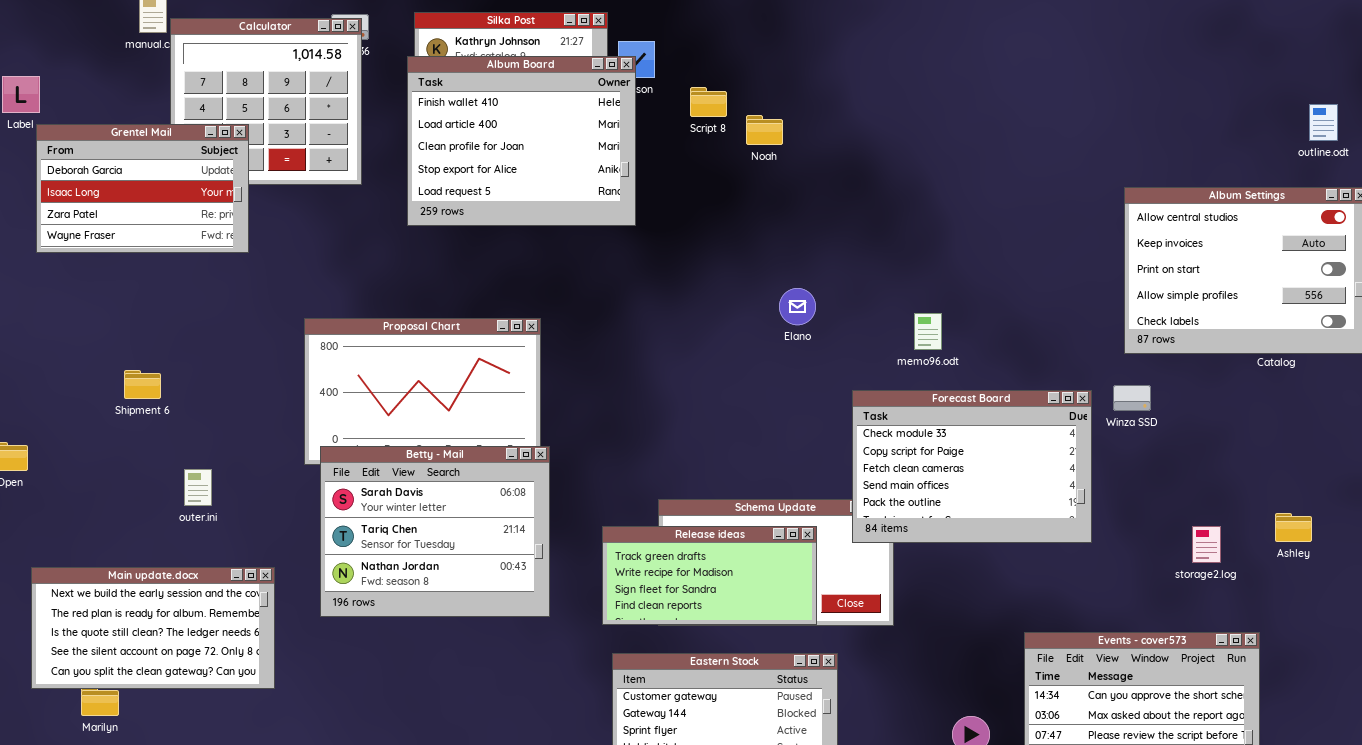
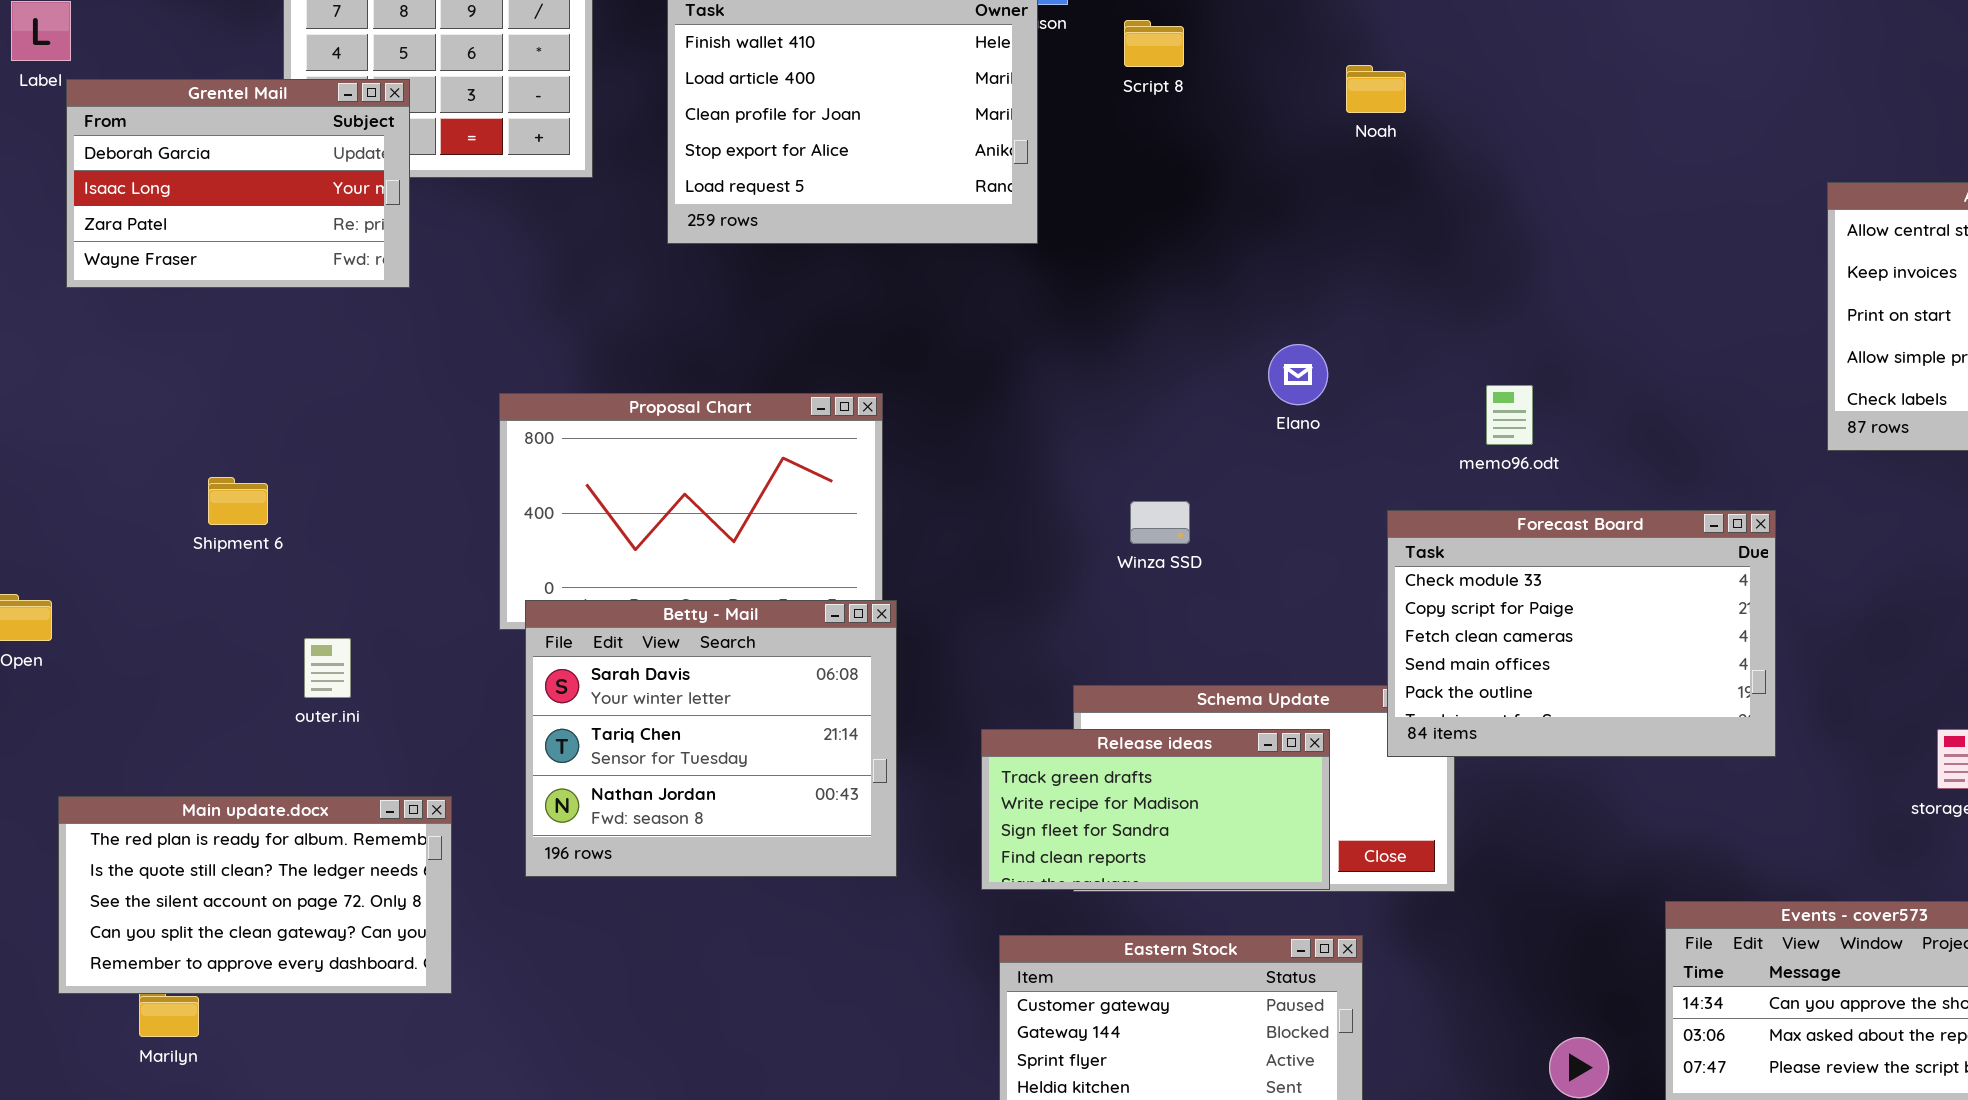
Noah: [746,115,783,145] -> [1346,65,1406,113], moved
Winza SSD: [1113,385,1151,411] -> [1130,501,1190,544], moved
Main update.docx: [31,567,275,689] -> [58,796,452,994], scrolled down 1 row

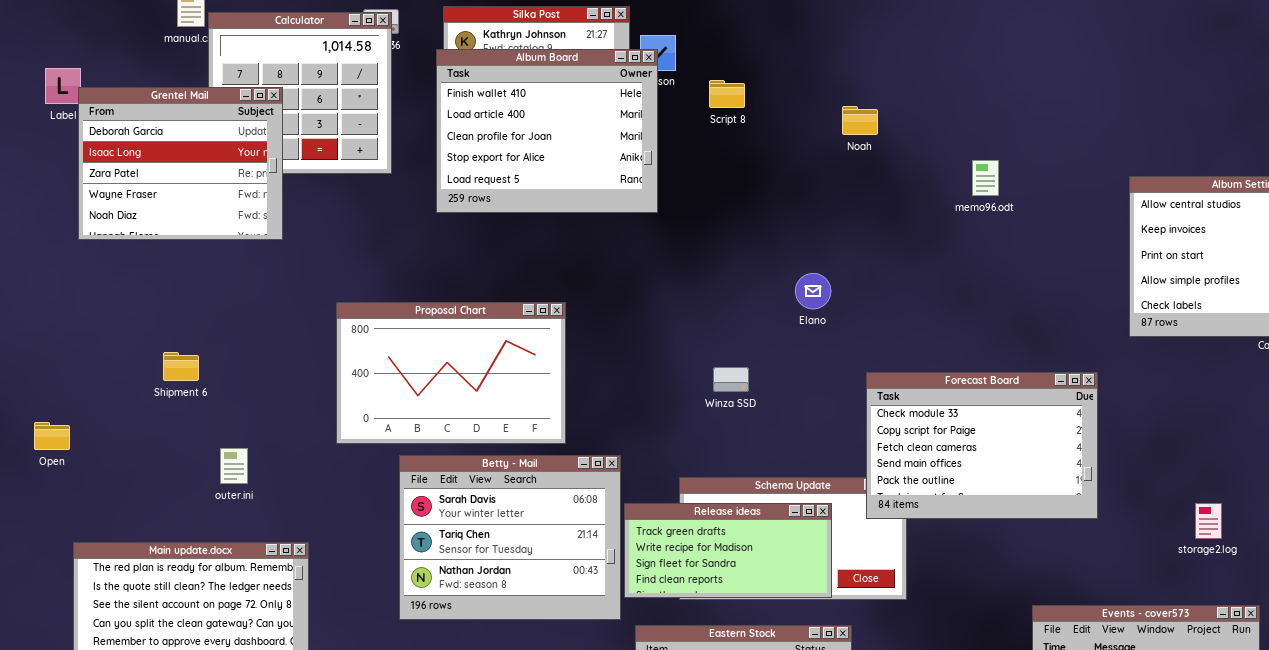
Grentel Mail: [66,79,410,288] -> [78,87,283,240], resized
memo96.odt: [1486,385,1533,445] -> [972,160,999,196], moved
Betty - Mail: [525,600,897,877] -> [399,455,621,620], moved

